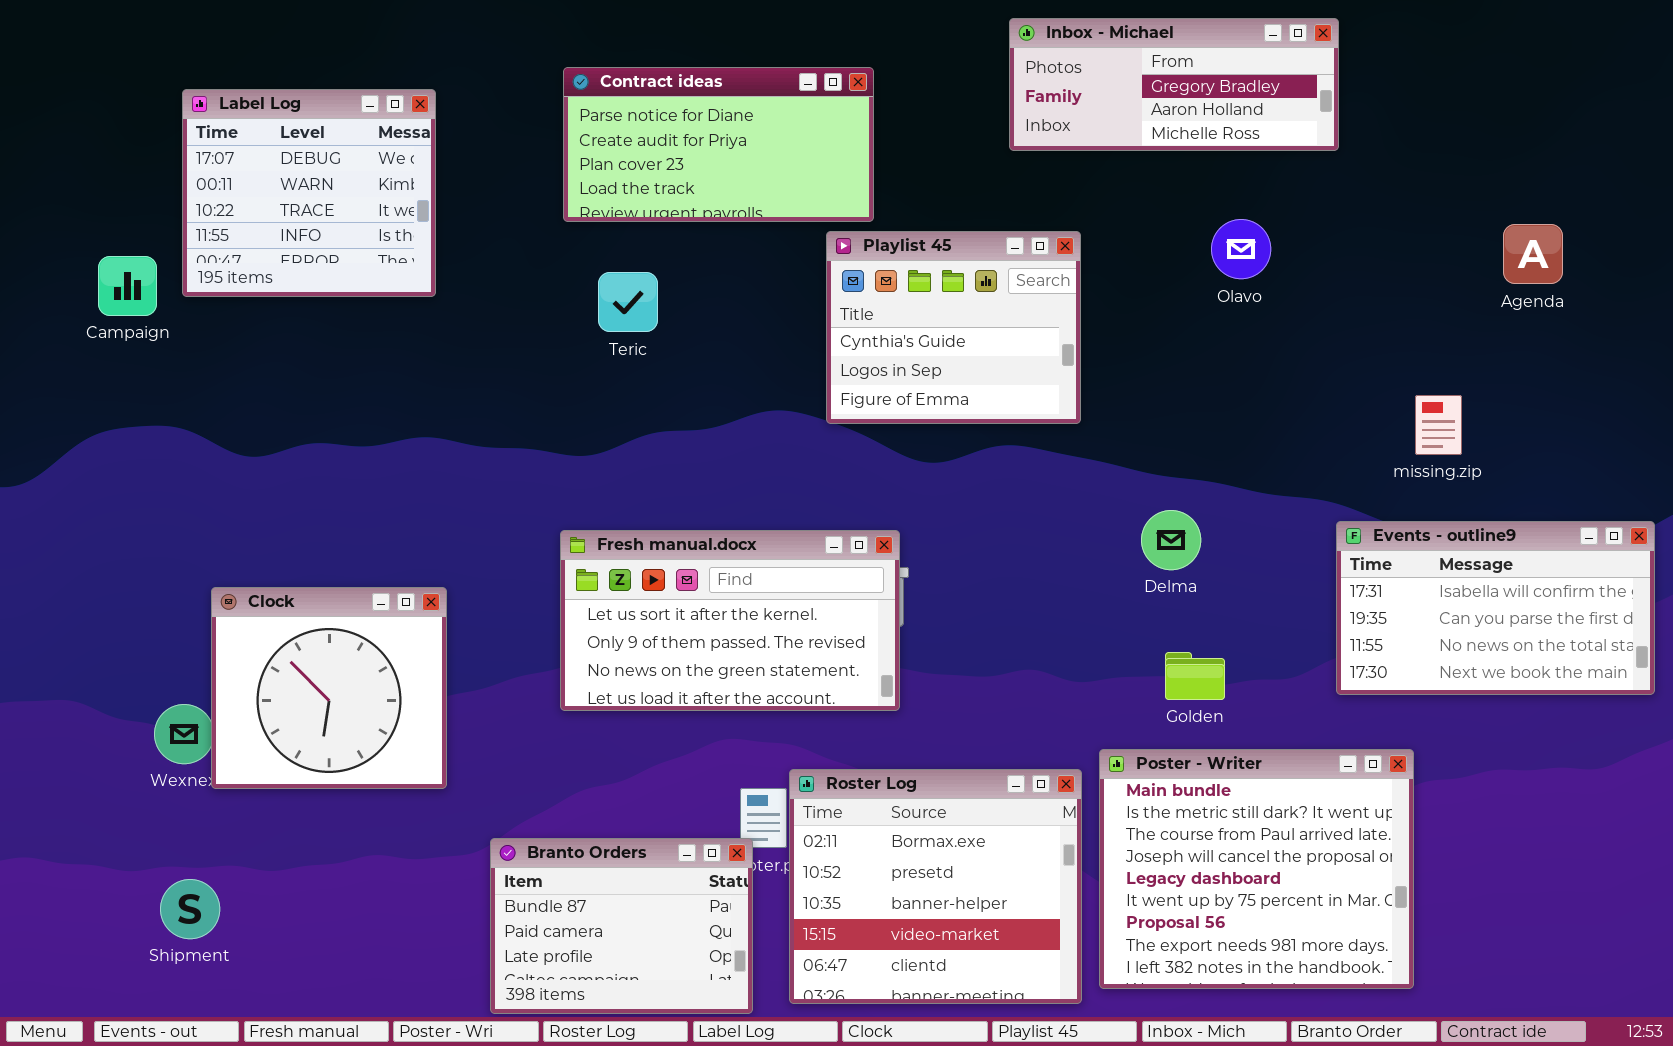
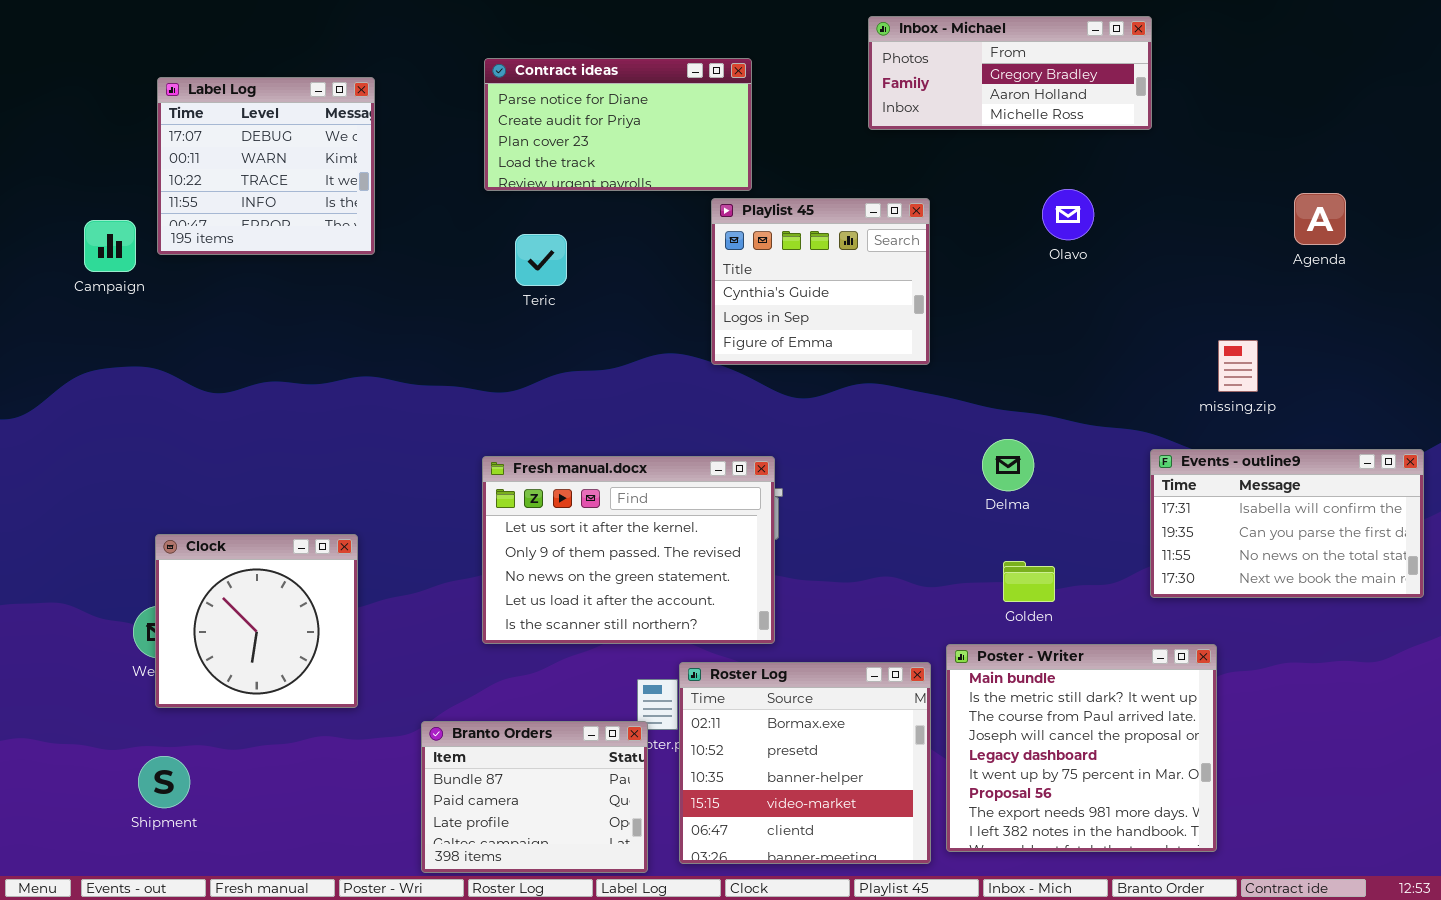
Fresh manual.docx: [560,530,900,711] -> [482,456,775,644], resized
Clock: [211,587,447,789] -> [155,534,358,708], moved

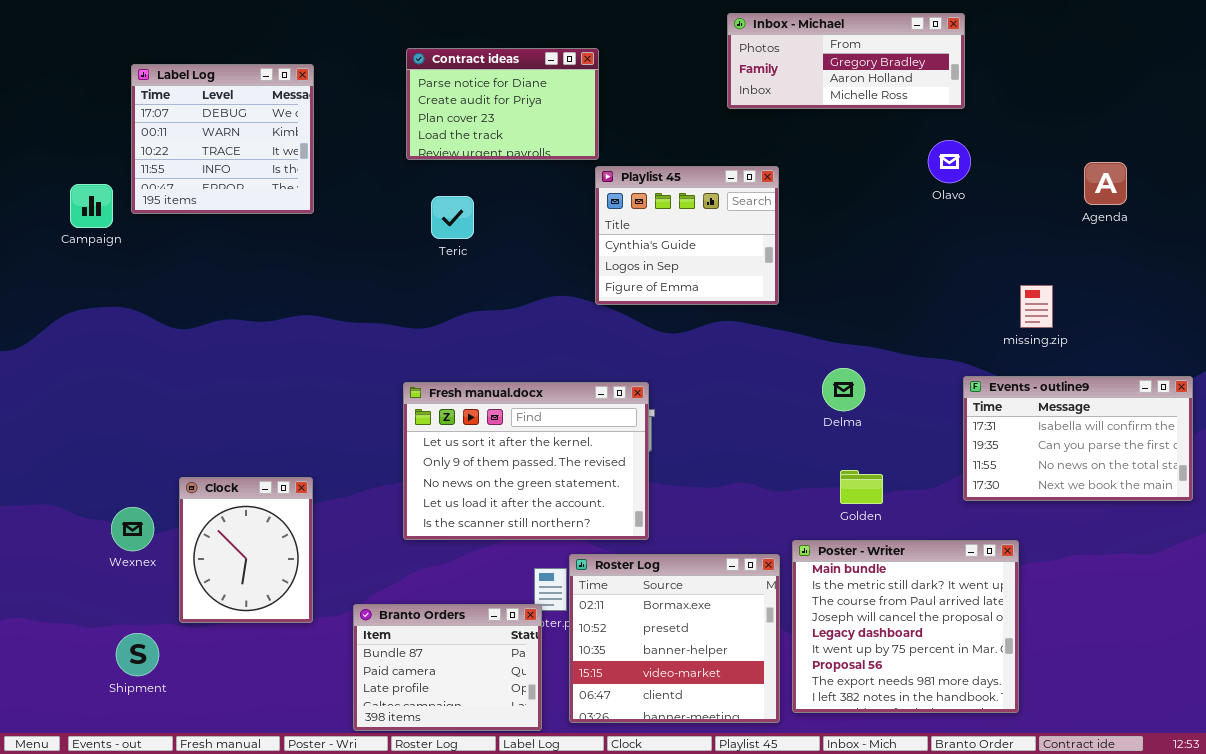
Contract ideas: [484,58,752,191] -> [406,48,599,160], resized
Olavo: [1042,189,1094,240] -> [928,140,971,183], moved
Clock: [155,534,358,708] -> [179,477,313,623], moved, resized

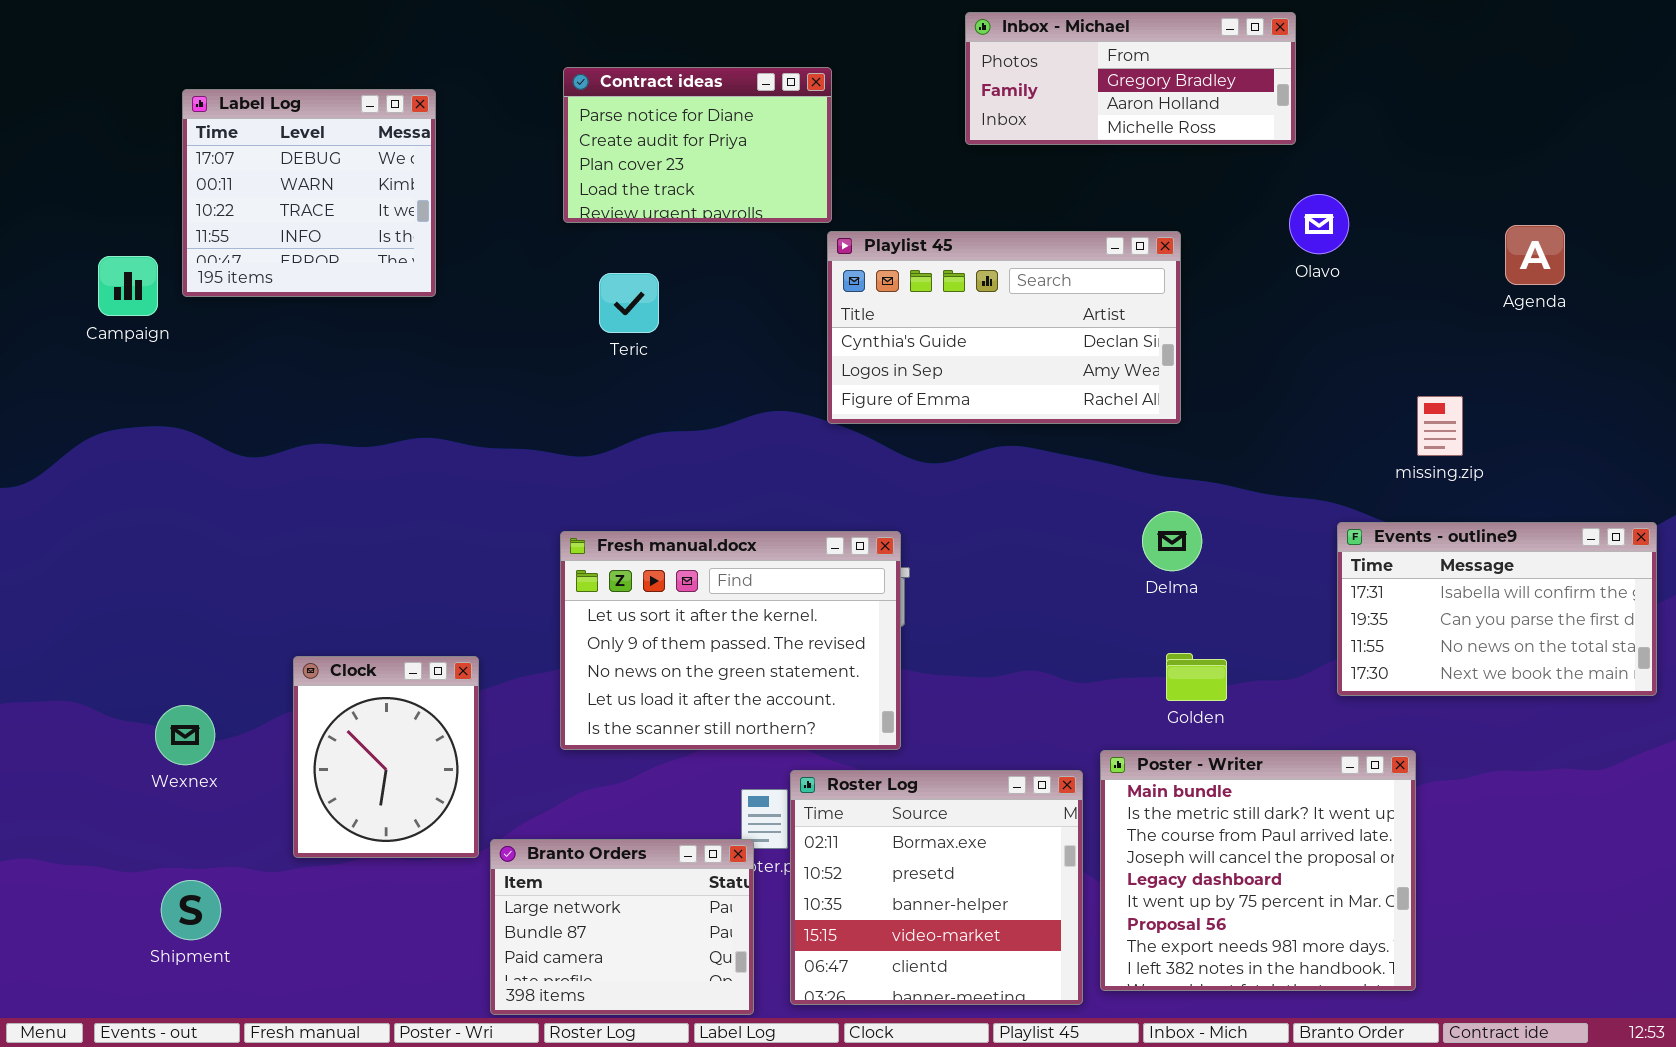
Inbox - Michael: [727,13,965,109] -> [965,12,1296,145], moved
Playlist 45: [595,166,779,305] -> [827,231,1181,424], resized
Clock: [179,477,313,623] -> [293,656,479,858], moved
Branto Orders: [353,604,542,731] -> [490,839,754,1015], scrolled up 1 row

